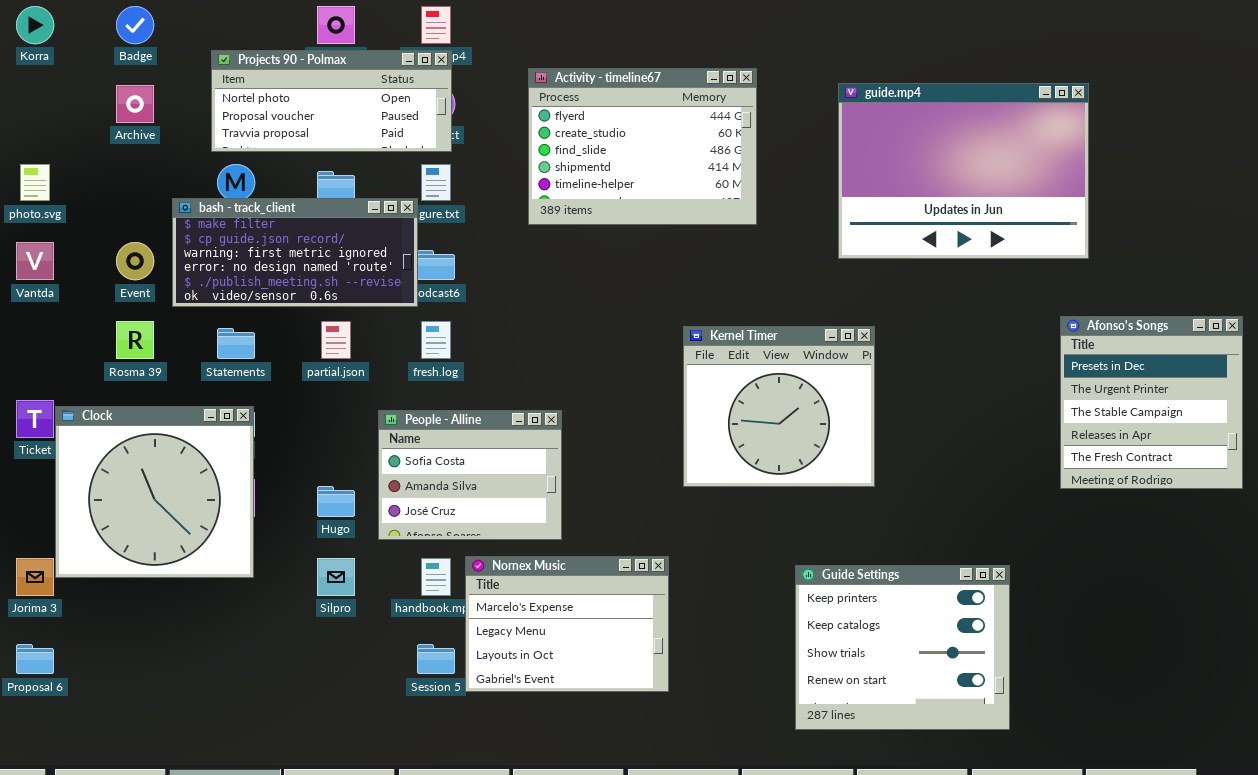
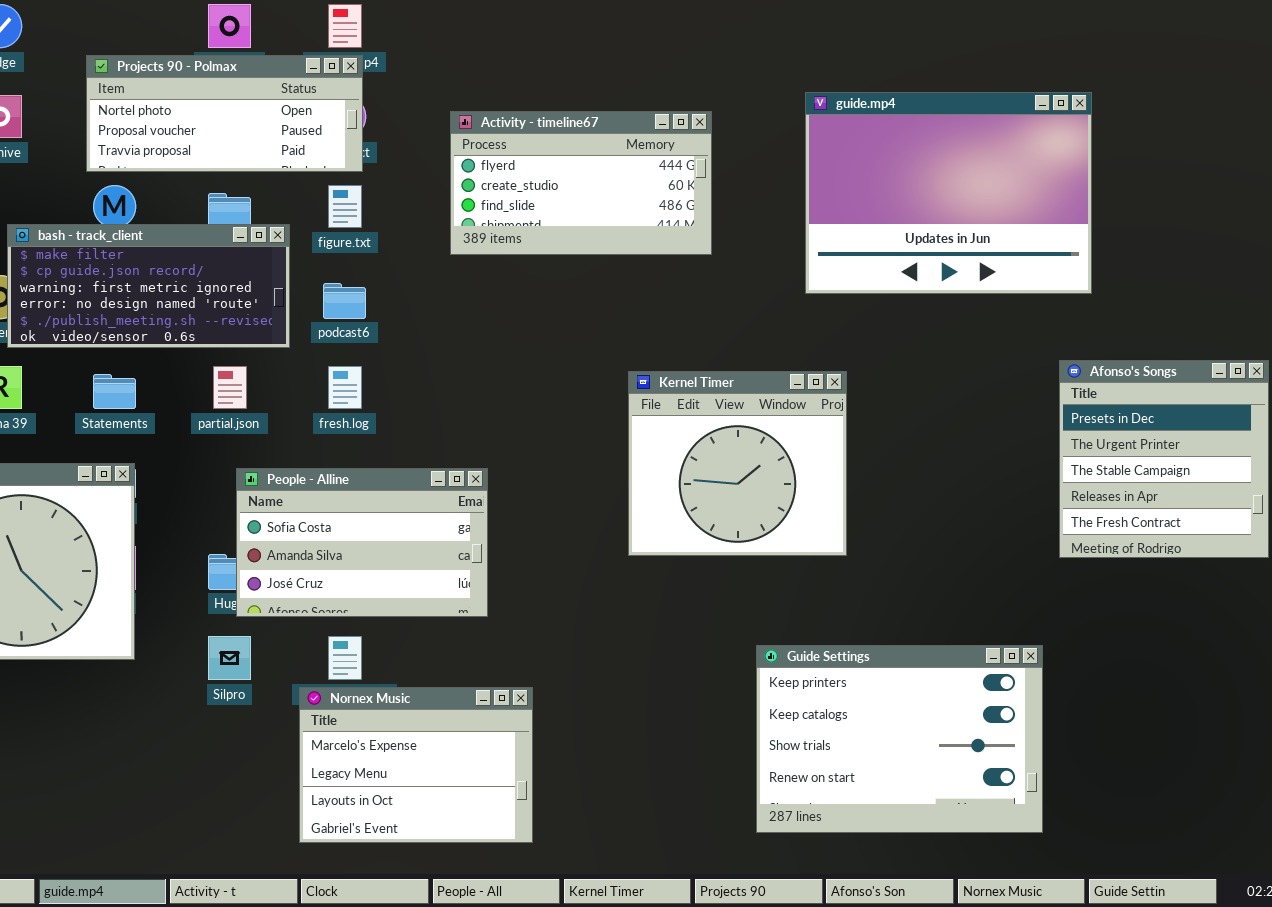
Activity - timeline67: [528,68,757,225] -> [450,111,712,255], resized
bash - track_client: [172,198,418,307] -> [7,224,290,348], moved
People - Alline: [378,410,562,540] -> [236,468,488,617], resized
Nornex Music: [465,556,669,692] -> [299,687,533,843], moved
Guide Settings: [795,565,1010,730] -> [756,645,1043,833], resized

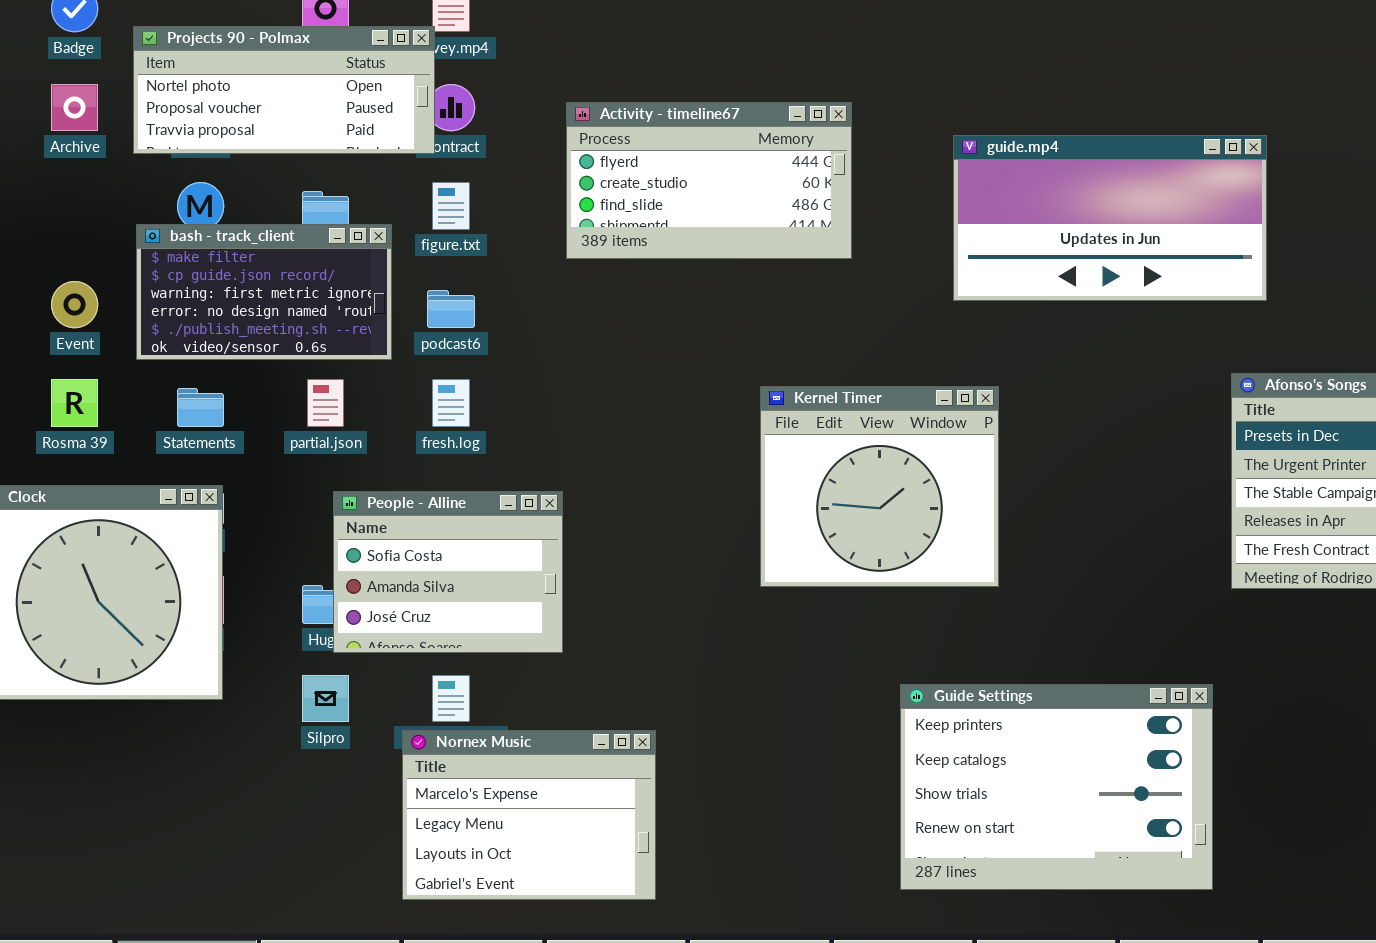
Projects 90 - Polmax: [86,55,363,172] -> [133,26,435,154], moved
guide.mp4: [805,92,1092,294] -> [953,135,1267,301], resized
bash - track_client: [7,224,290,348] -> [136,224,392,360], resized
People - Alline: [236,468,488,617] -> [333,491,563,653], resized

